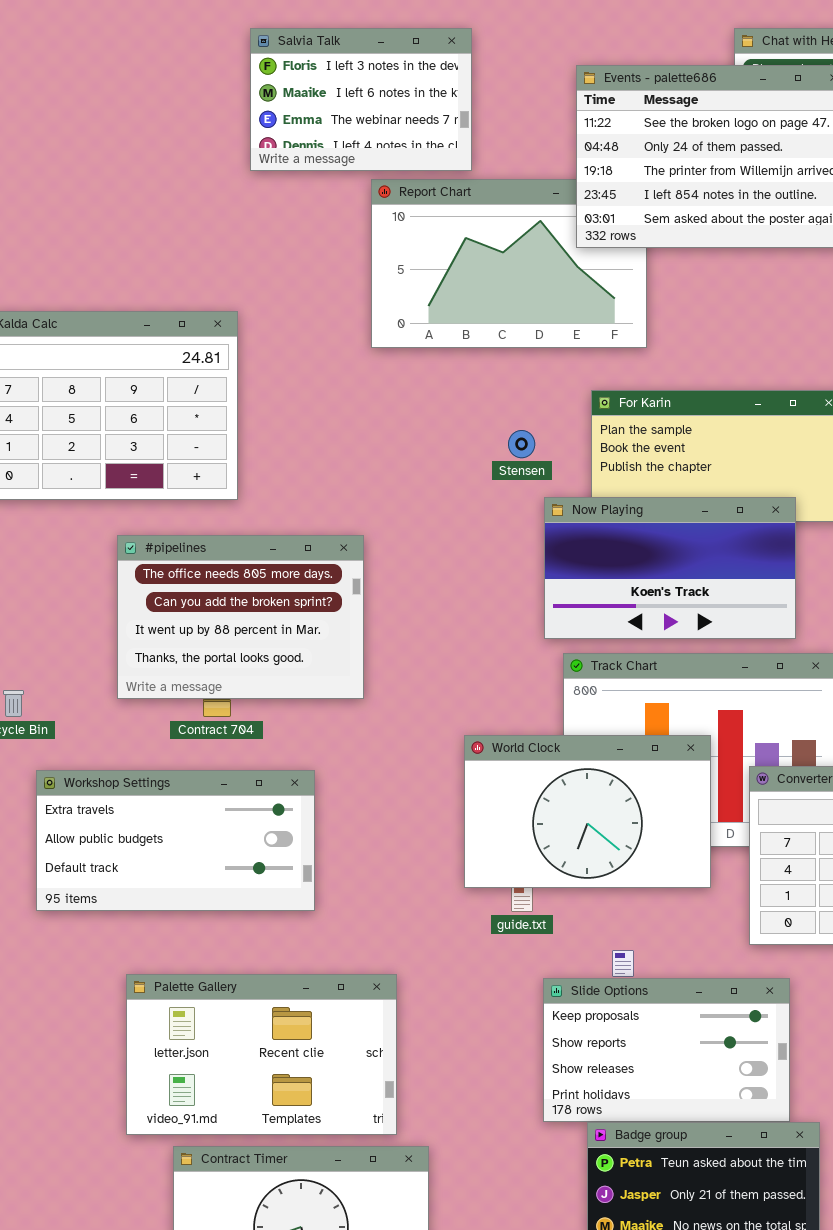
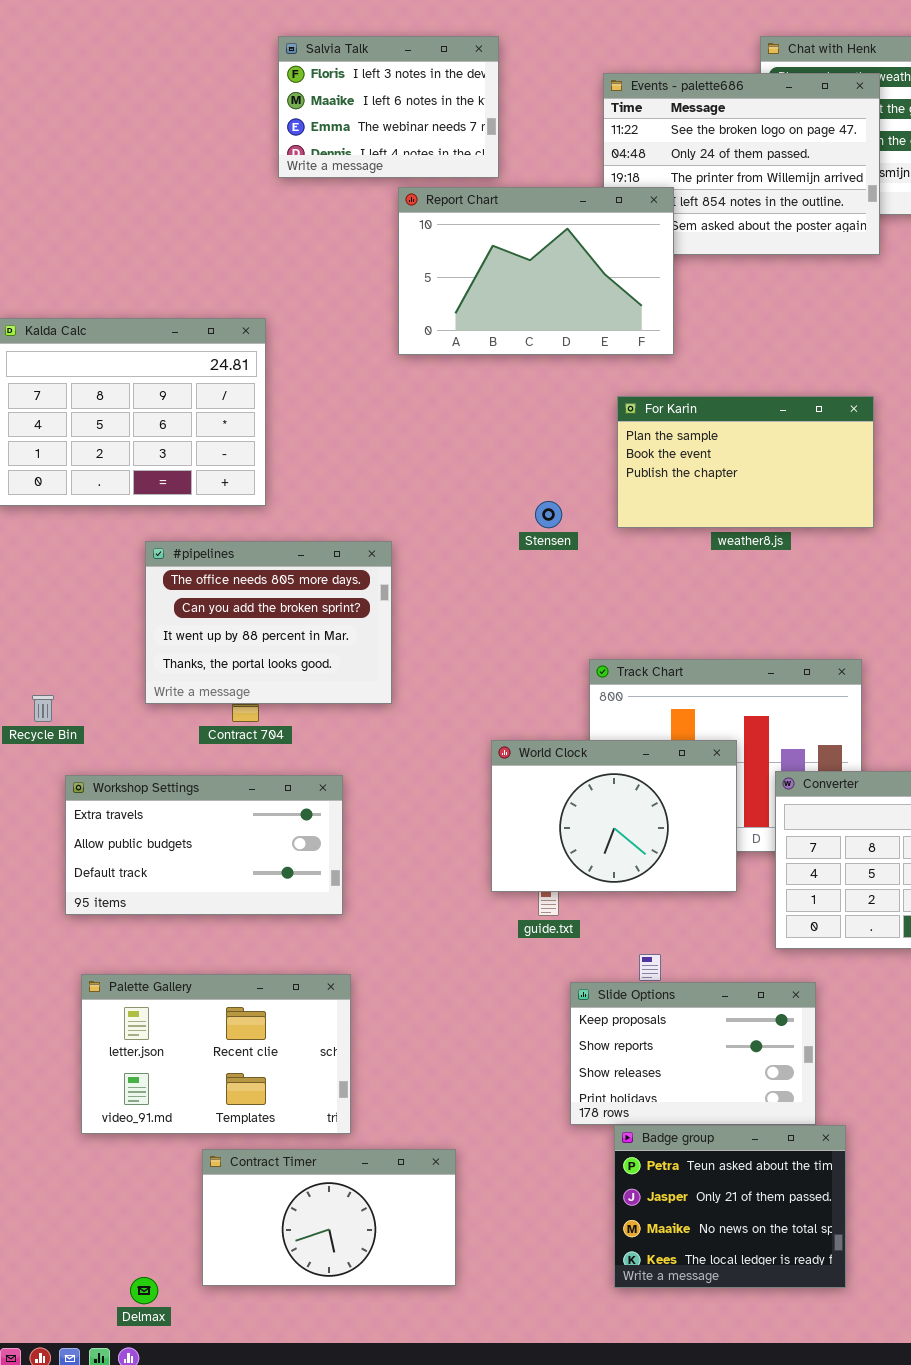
Report Chart: [371,179,647,348] -> [398,187,674,355], raised
Stensen: [508,430,535,458] -> [535,501,562,528], moved
Now Playing: [544,497,796,639] -> none, closed
Palette Gallery: [126,974,397,1135] -> [81,974,351,1134], moved

